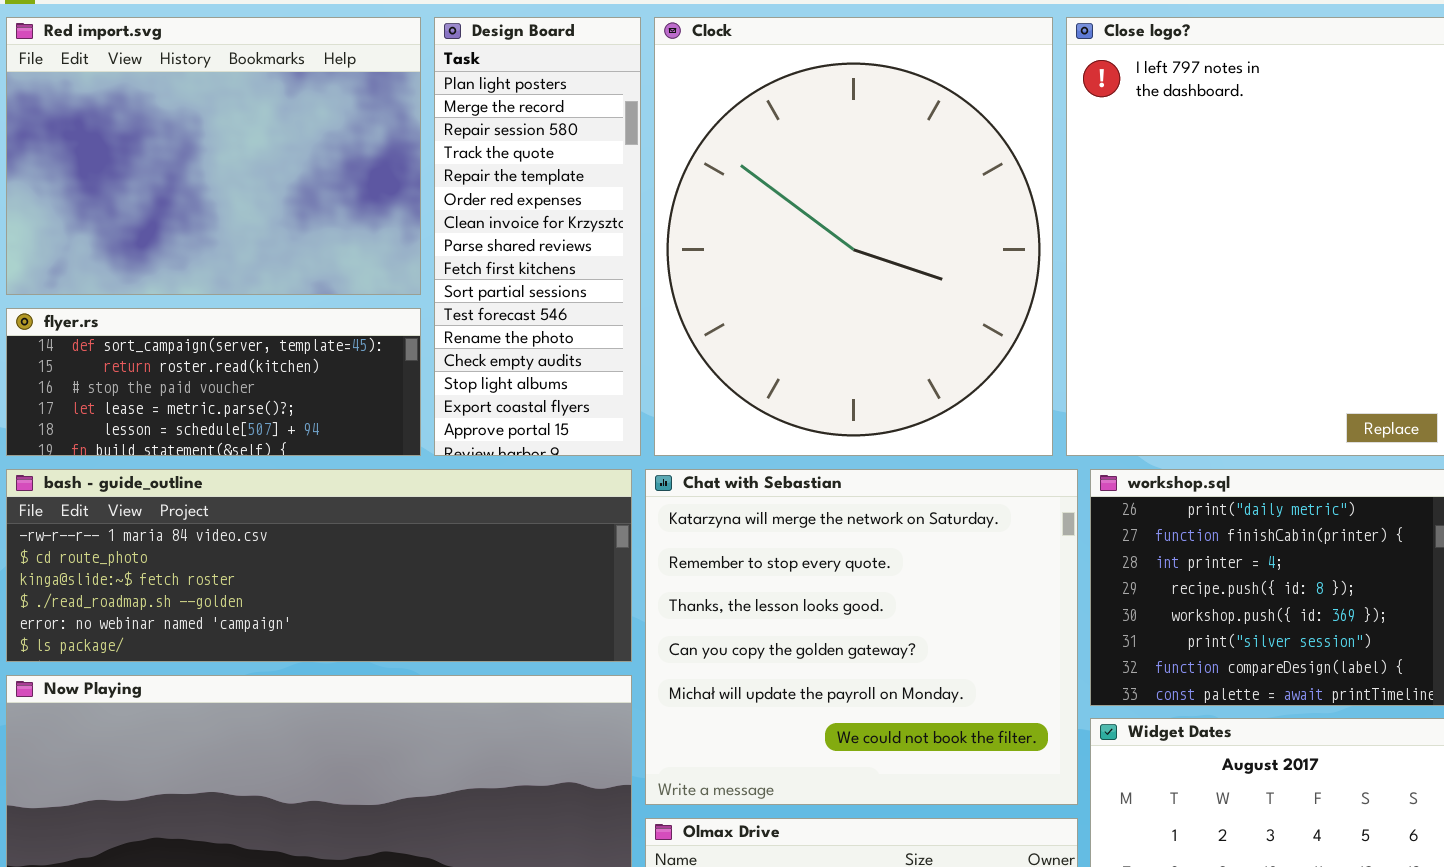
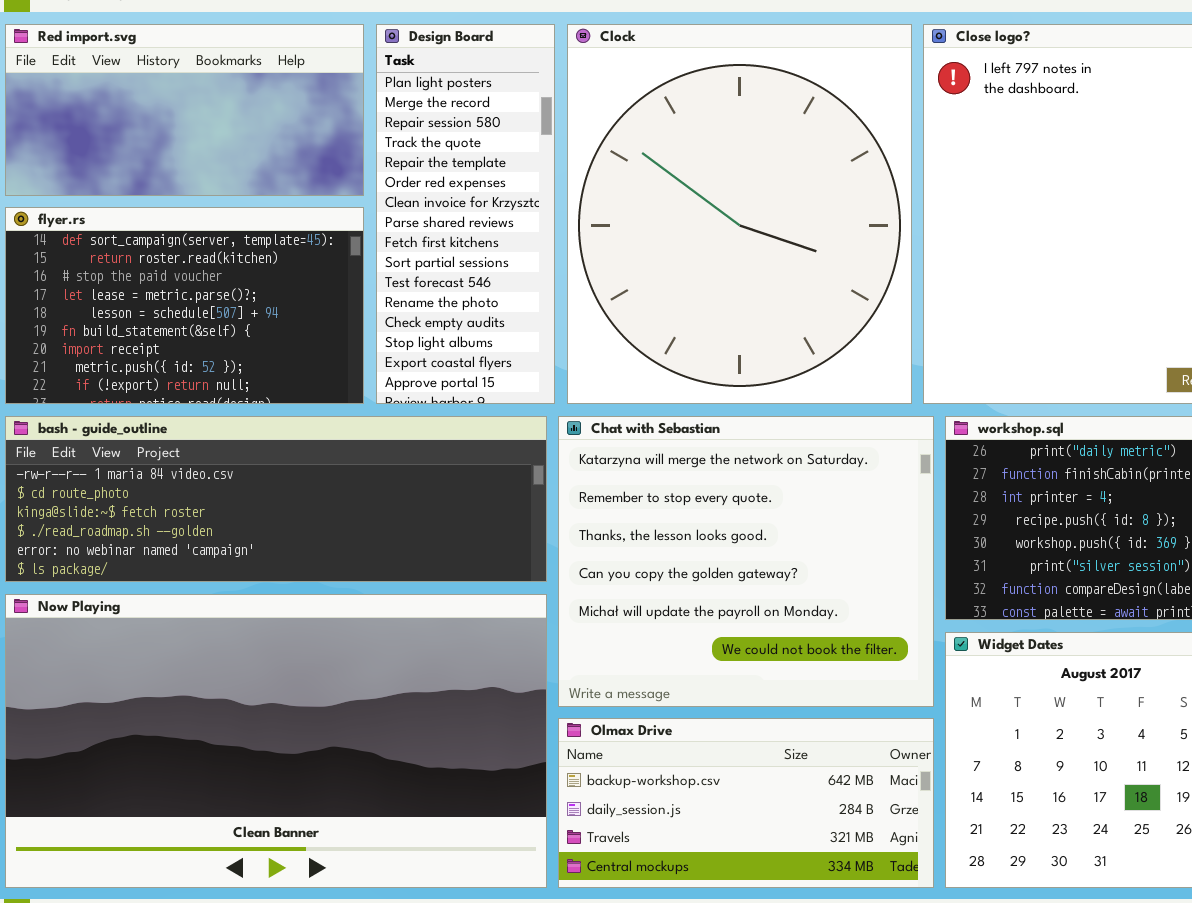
Red import.svg: [6,17,421,295] -> [5,24,364,196], resized
flyer.rs: [6,308,421,456] -> [5,207,364,404], resized

